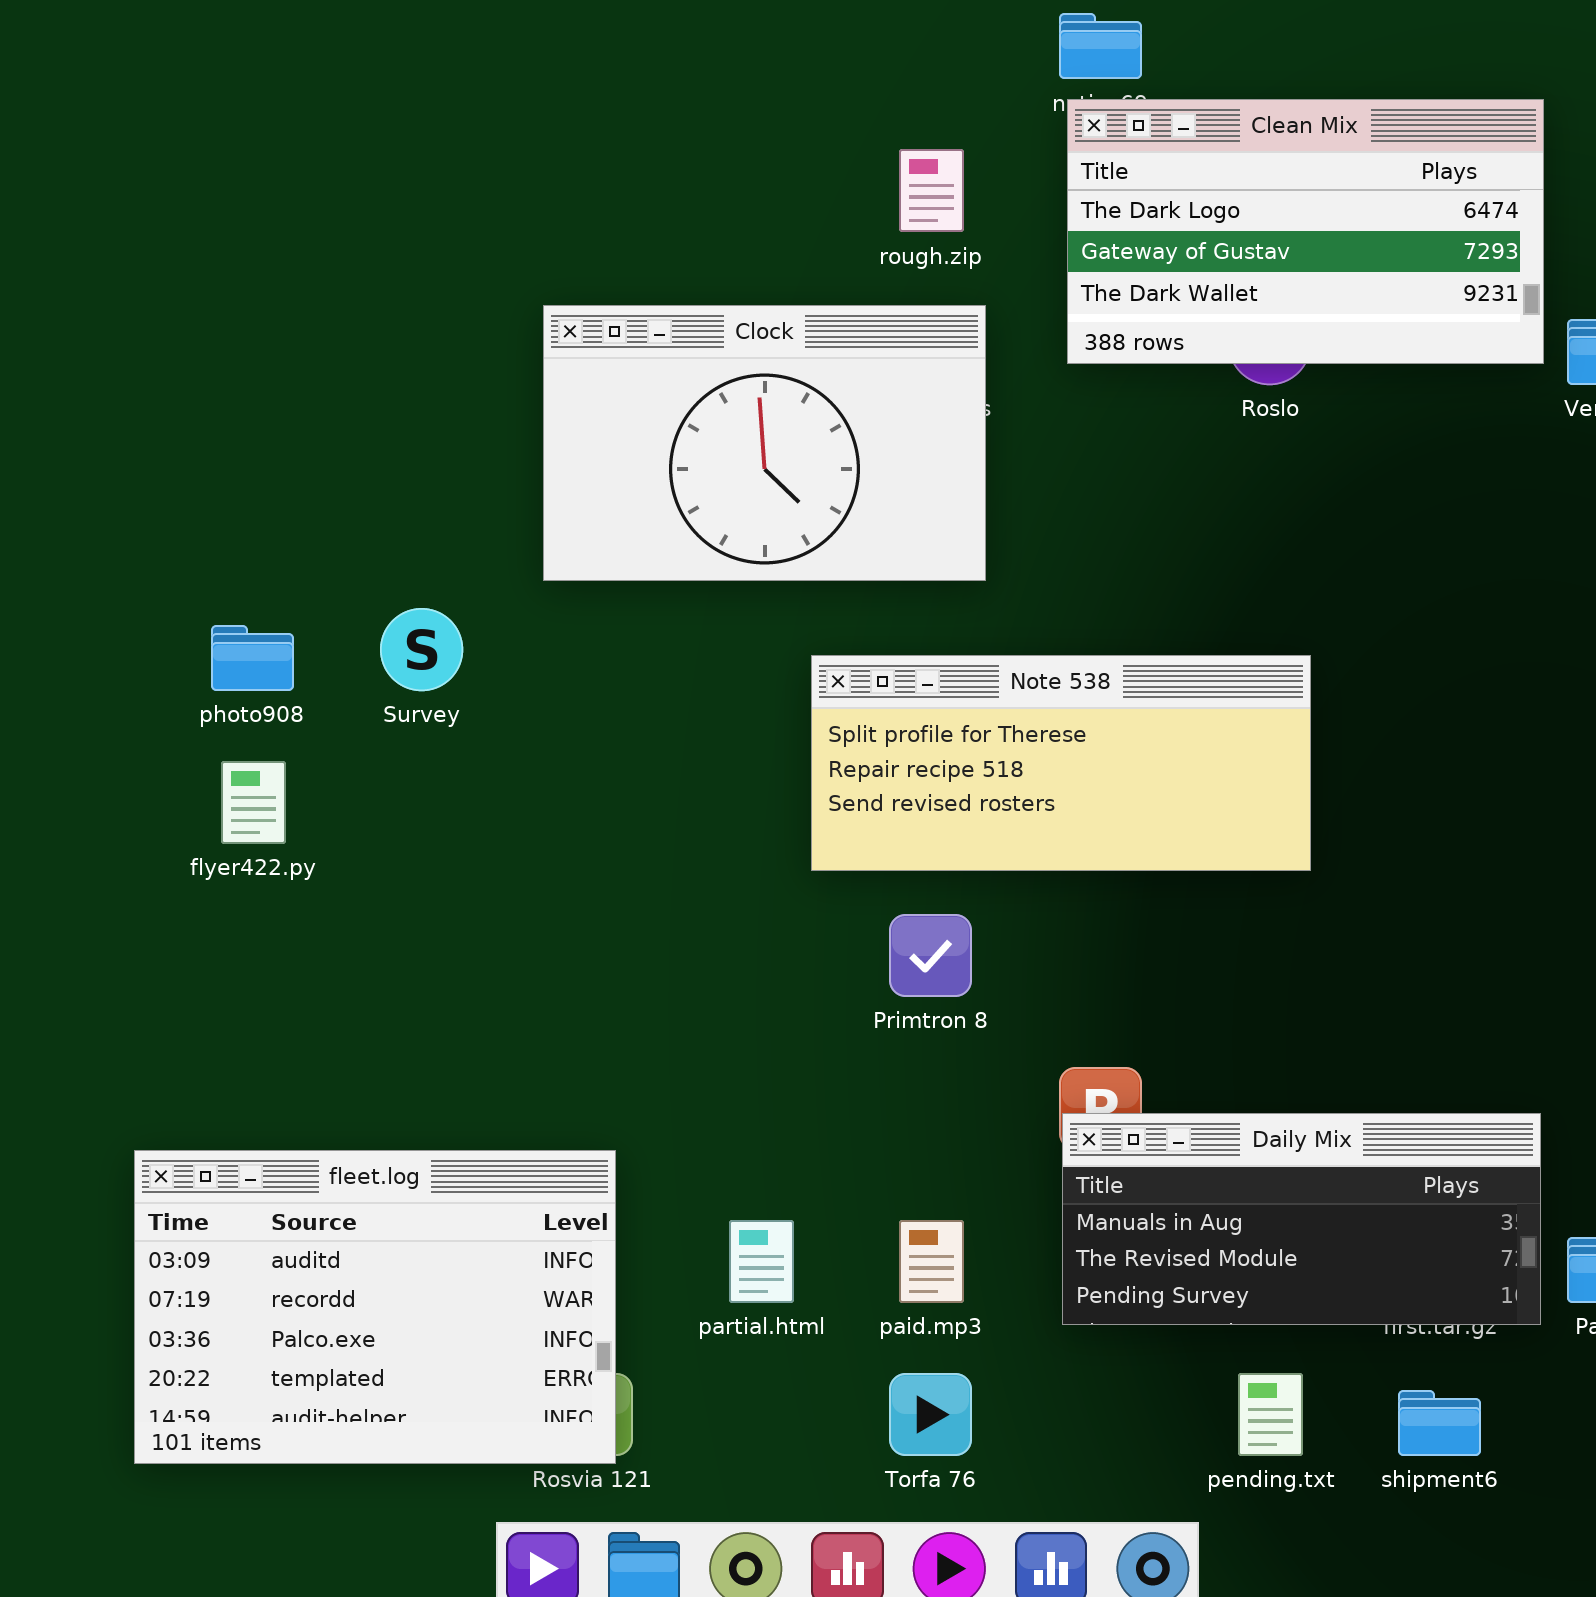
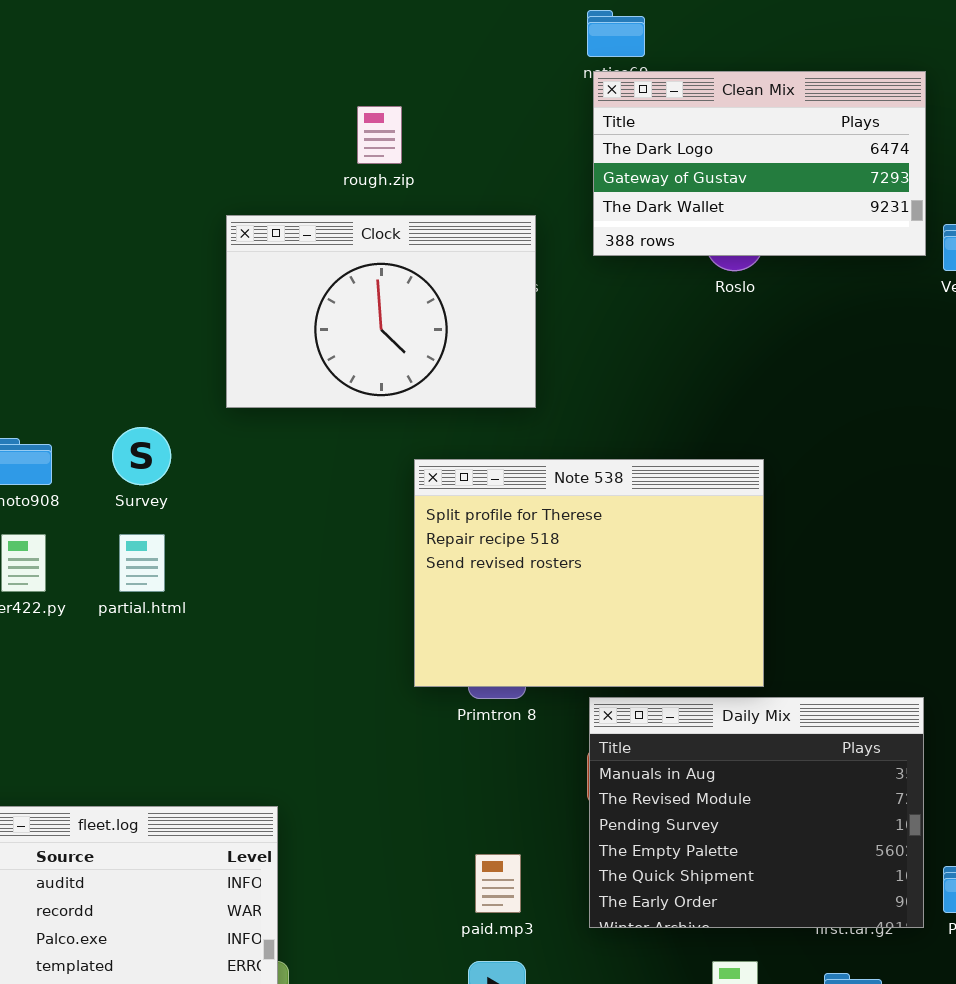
rough.zip: [899,149,964,232] -> [357,106,402,164], moved
Note 538: [811,655,1311,871] -> [414,459,764,687], resized
Daily Mix: [1062,1113,1541,1325] -> [589,697,924,928], resized
partial.html: [729,1220,794,1303] -> [119,534,165,592], moved

